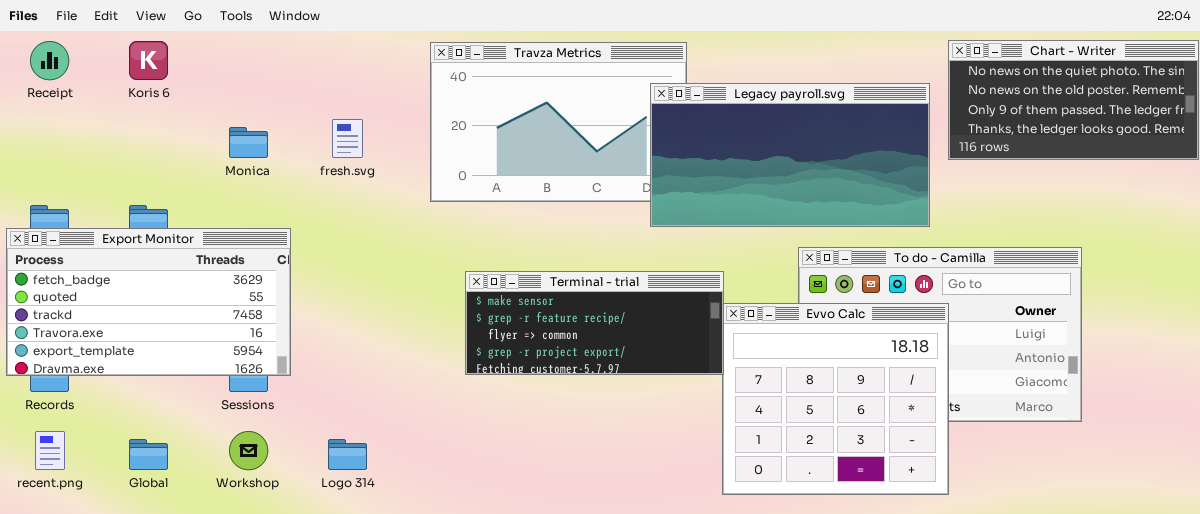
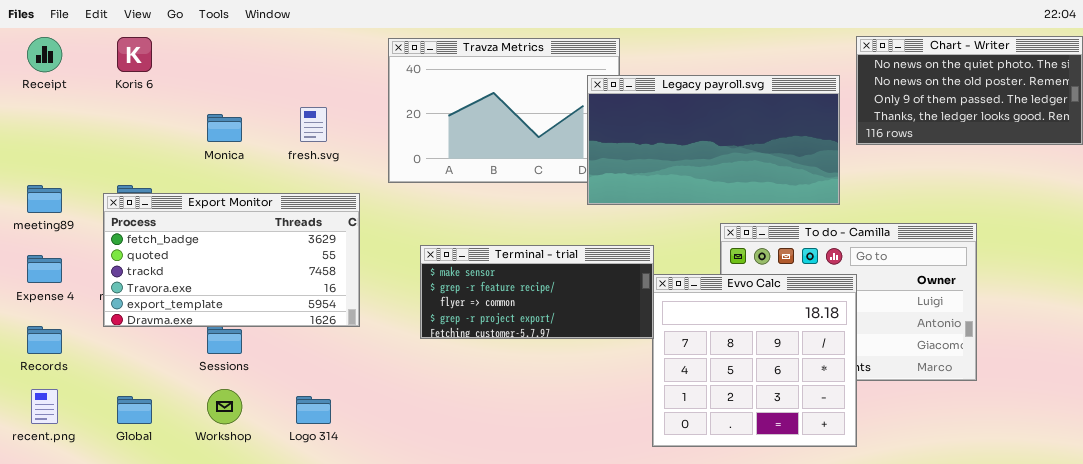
Export Monitor: [6,228,291,376] -> [103,193,360,327], moved

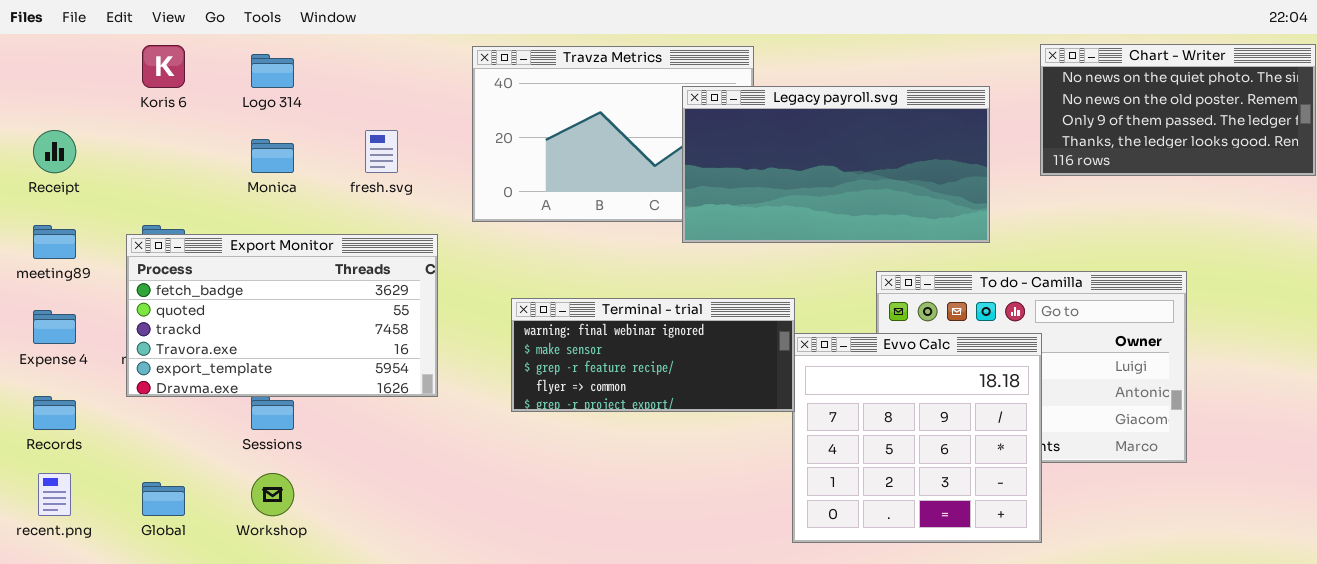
Receipt: [27,37,62,72] -> [33,130,76,173], moved
Legacy payroll.svg: [587,75,840,205] -> [682,86,990,243], moved
Terminal - trial: [420,245,654,339] -> [511,298,795,412], scrolled up 1 row
Logo 314: [296,396,331,424] -> [251,54,294,88], moved

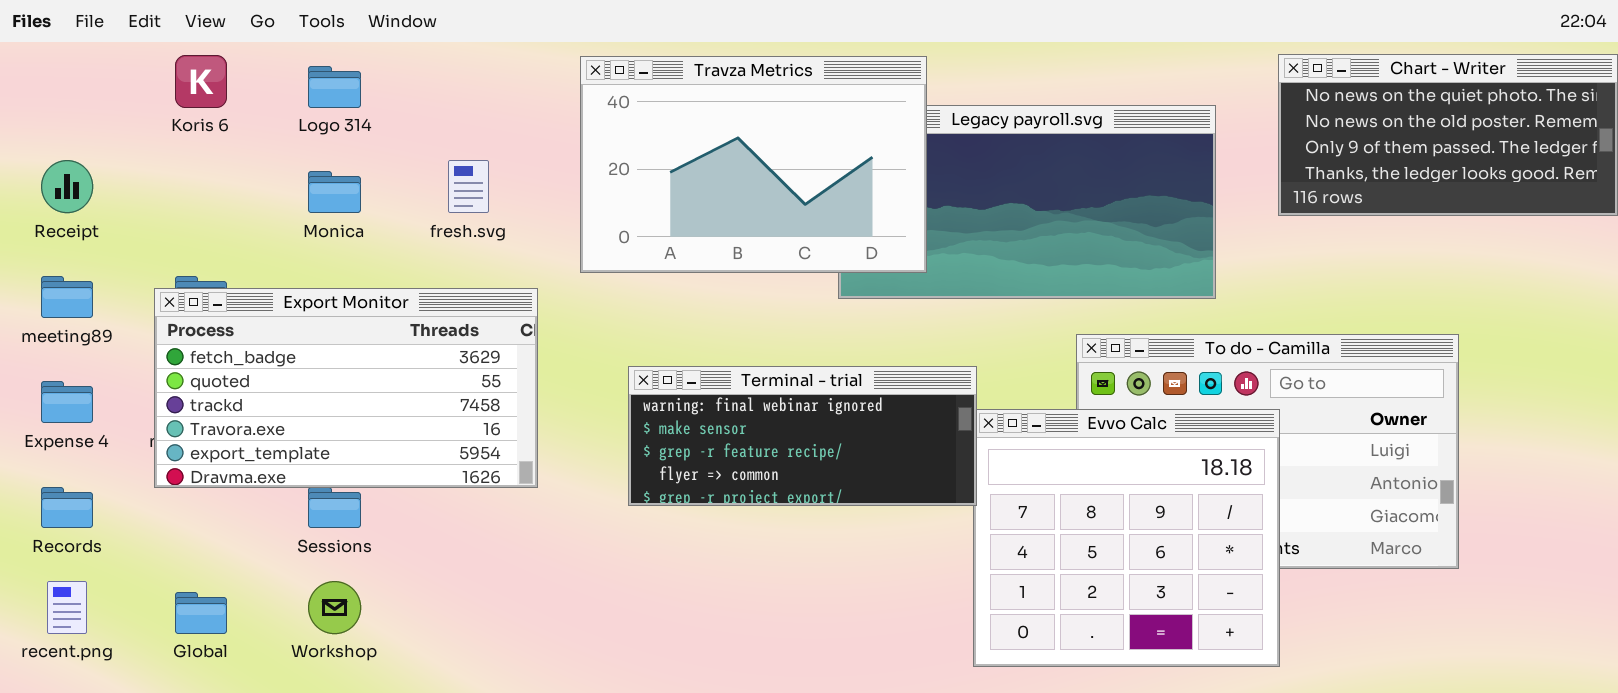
Travza Metrics: [472,46,754,222] -> [580,56,927,273], raised

